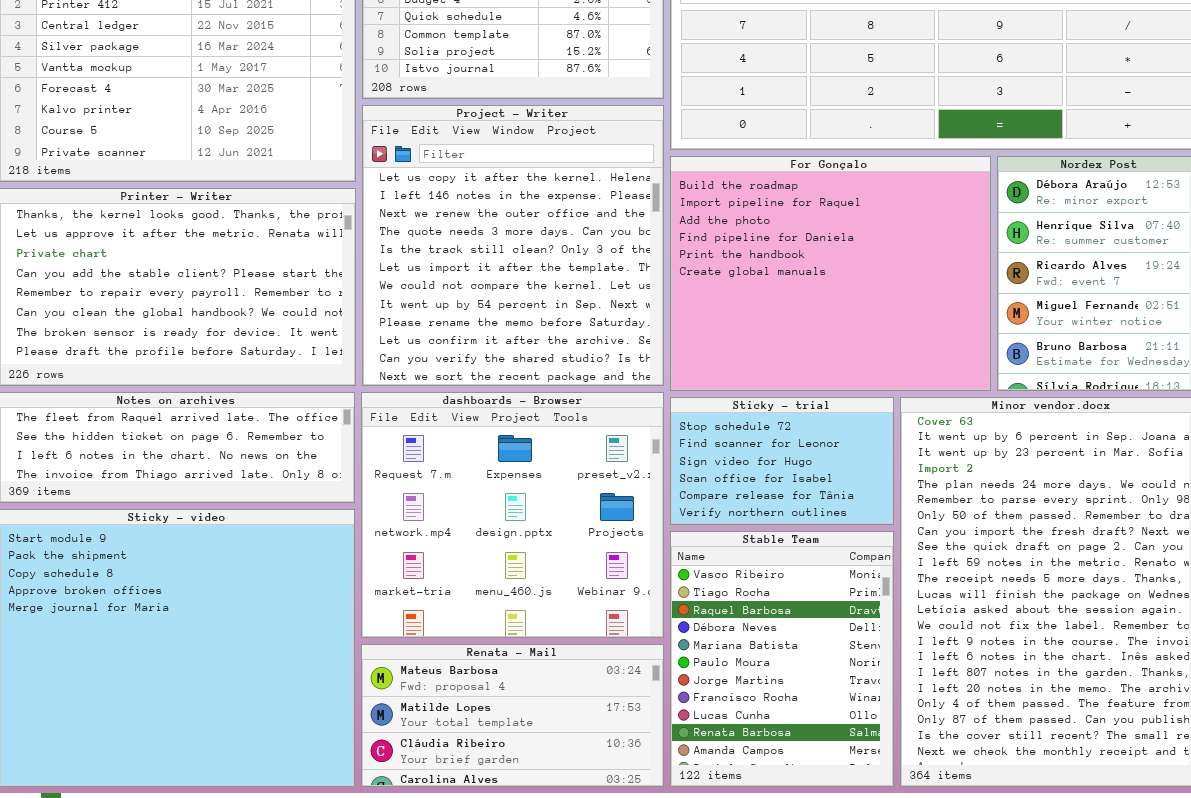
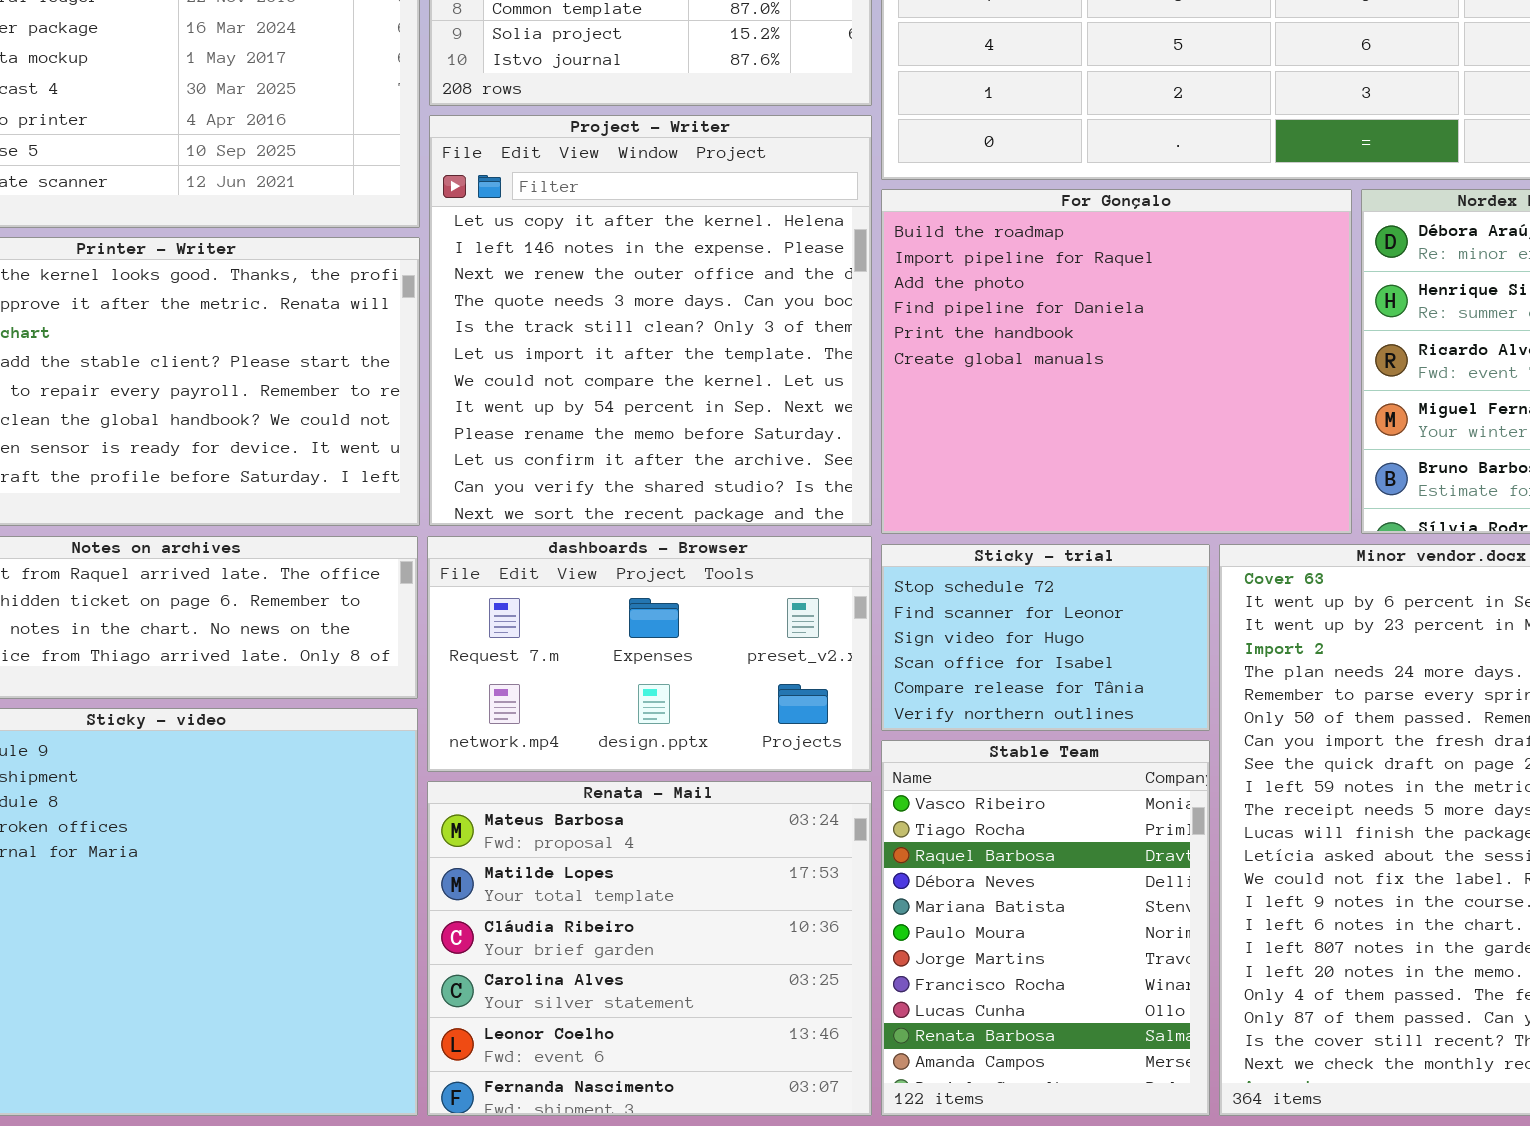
dashboards - Browser: [361,392,664,638] -> [427,536,872,772], resized
Renata - Mail: [361,644,664,787] -> [427,781,872,1116], resized

